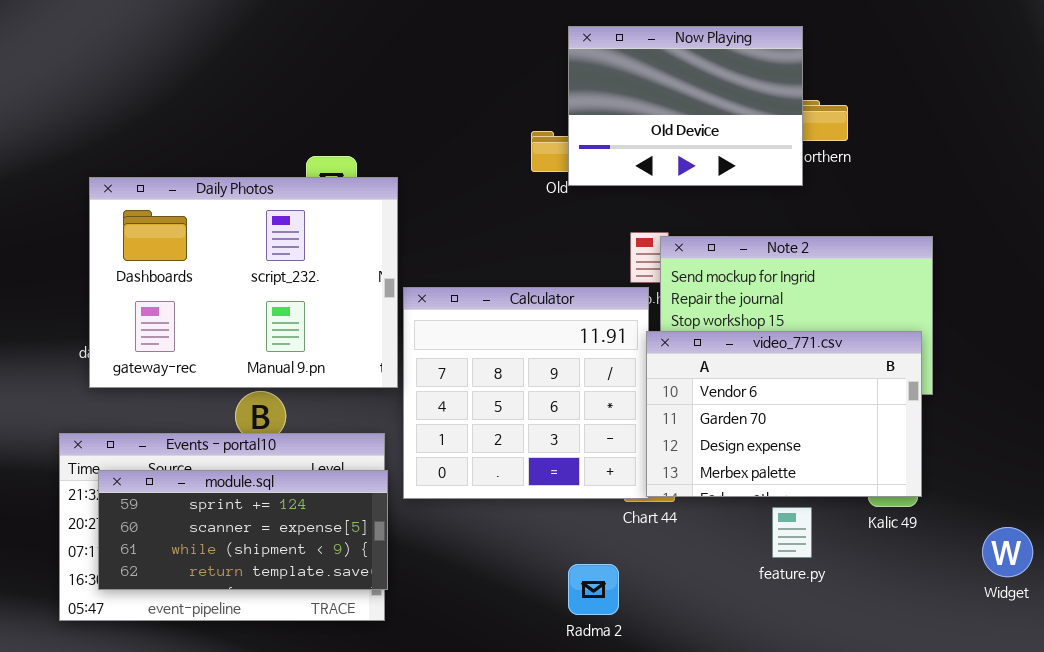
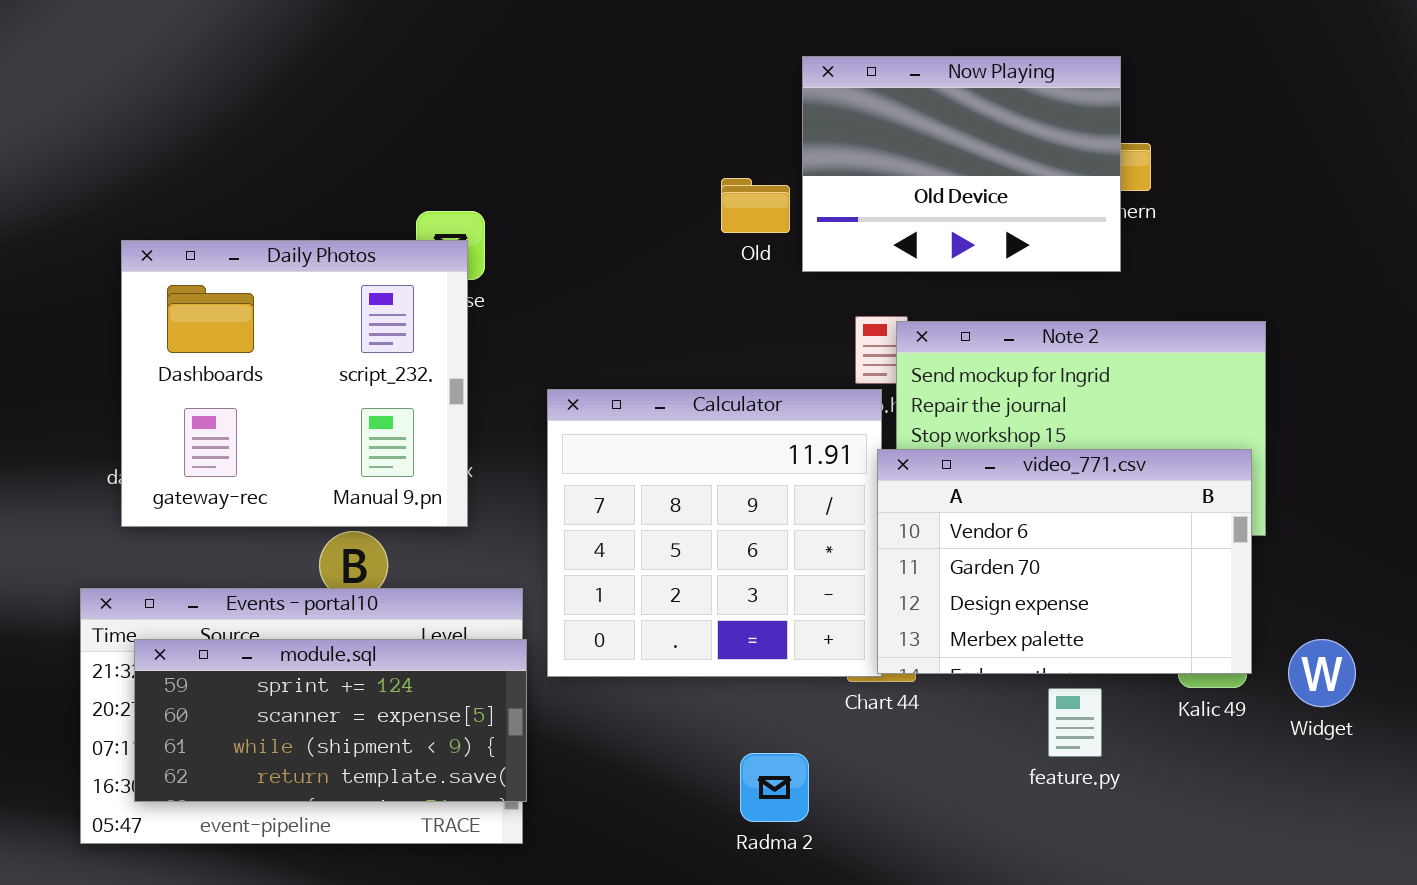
Now Playing: [568,26,803,186] -> [802,56,1121,272], moved
Daily Photos: [89,177,398,388] -> [121,240,468,527], resized
Widget: [982,527,1033,577] -> [1288,639,1356,707], moved
Radma 2: [568,564,619,615] -> [740,753,809,822], moved

